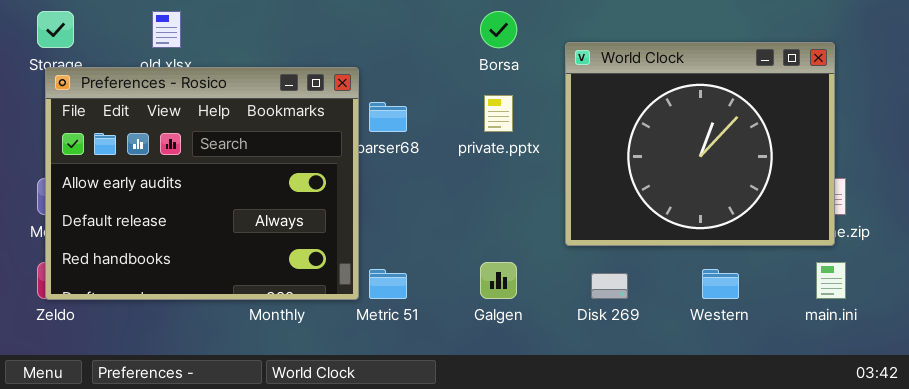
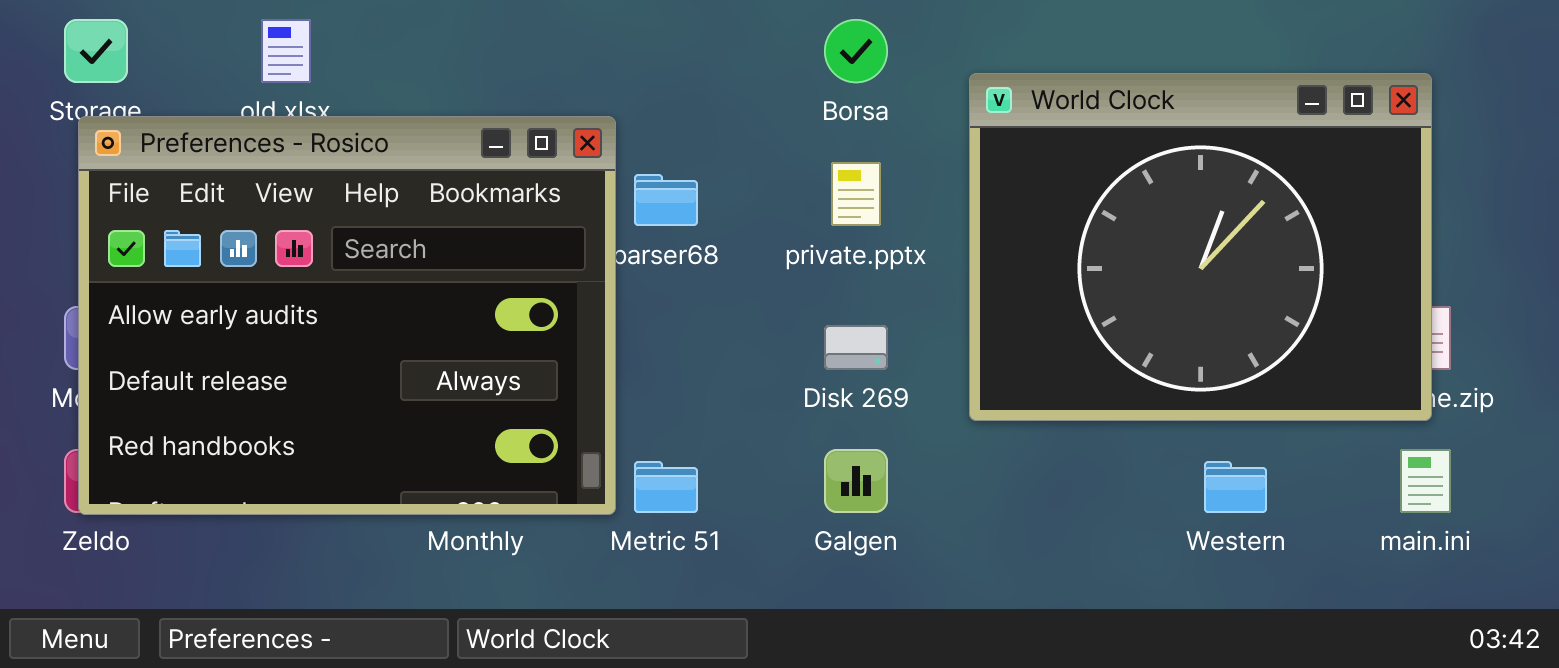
Disk 269: [591,273,628,299] -> [824,325,888,370], moved

